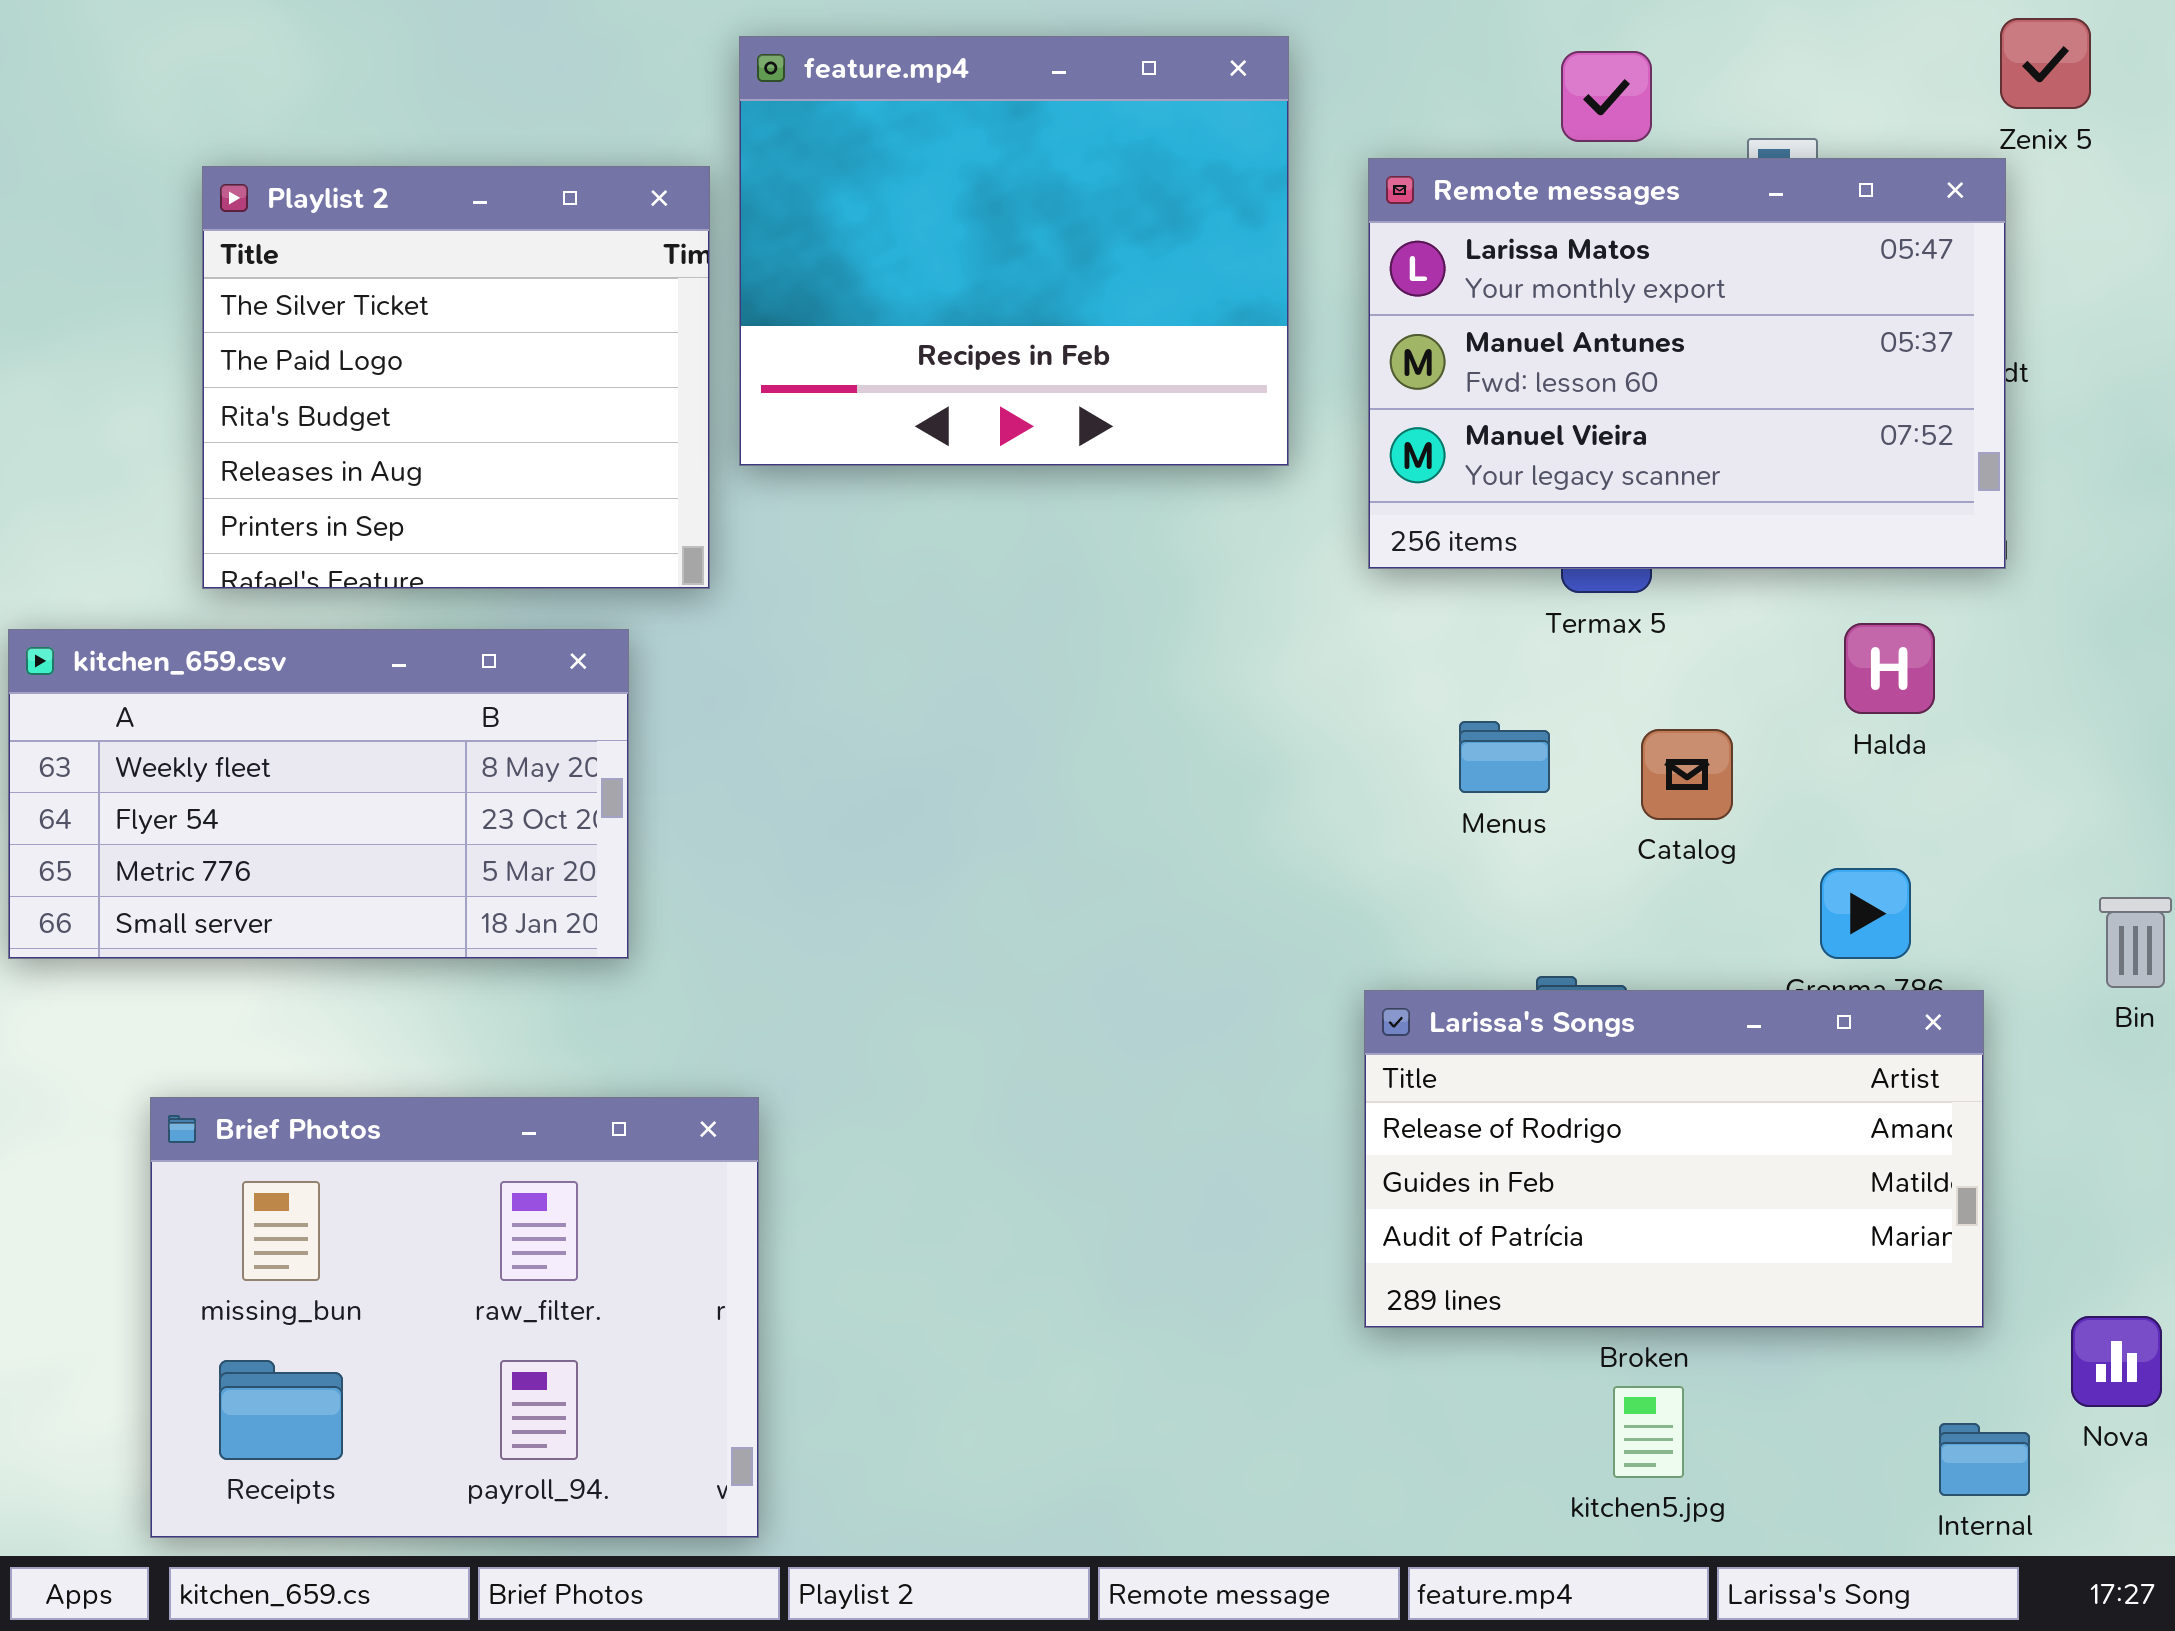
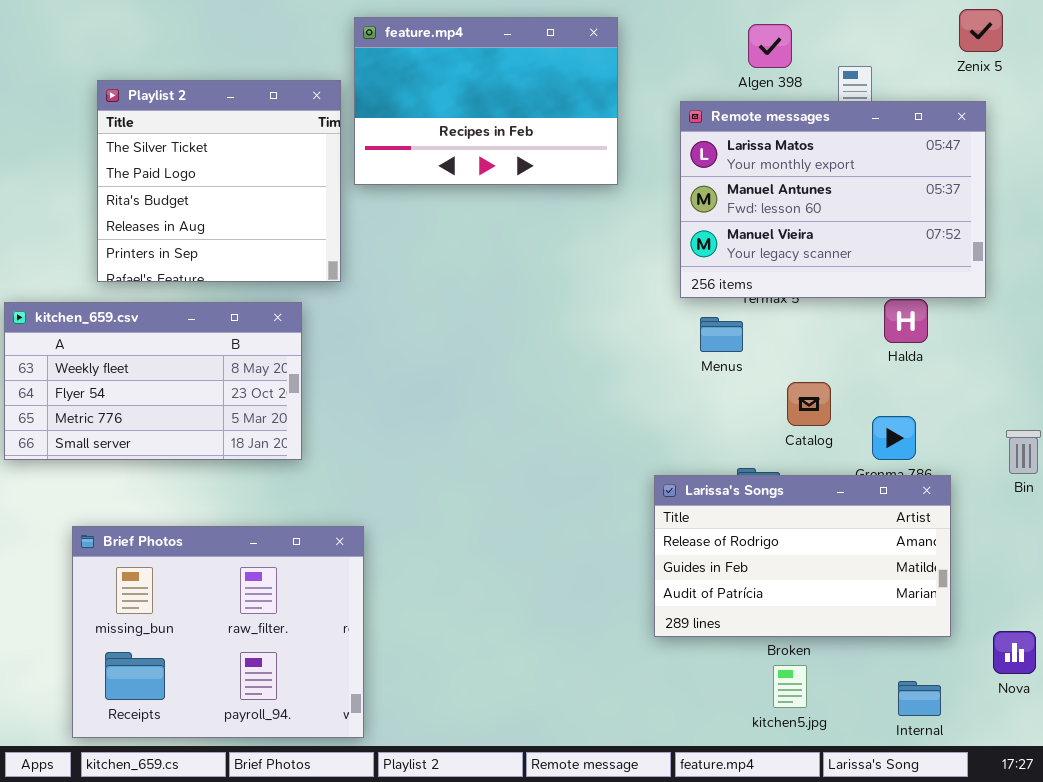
feature.mp4: [739,36,1289,466] -> [354,17,618,185], resized
Remote messages: [1368,158,2006,569] -> [680,101,986,298], moved
Menus: [1459,721,1550,793] -> [700,317,743,352], moved
Catalog: [1641,729,1733,820] -> [787,382,831,426], moved
Internal: [1939,1423,2030,1496] -> [898,681,941,716], moved

